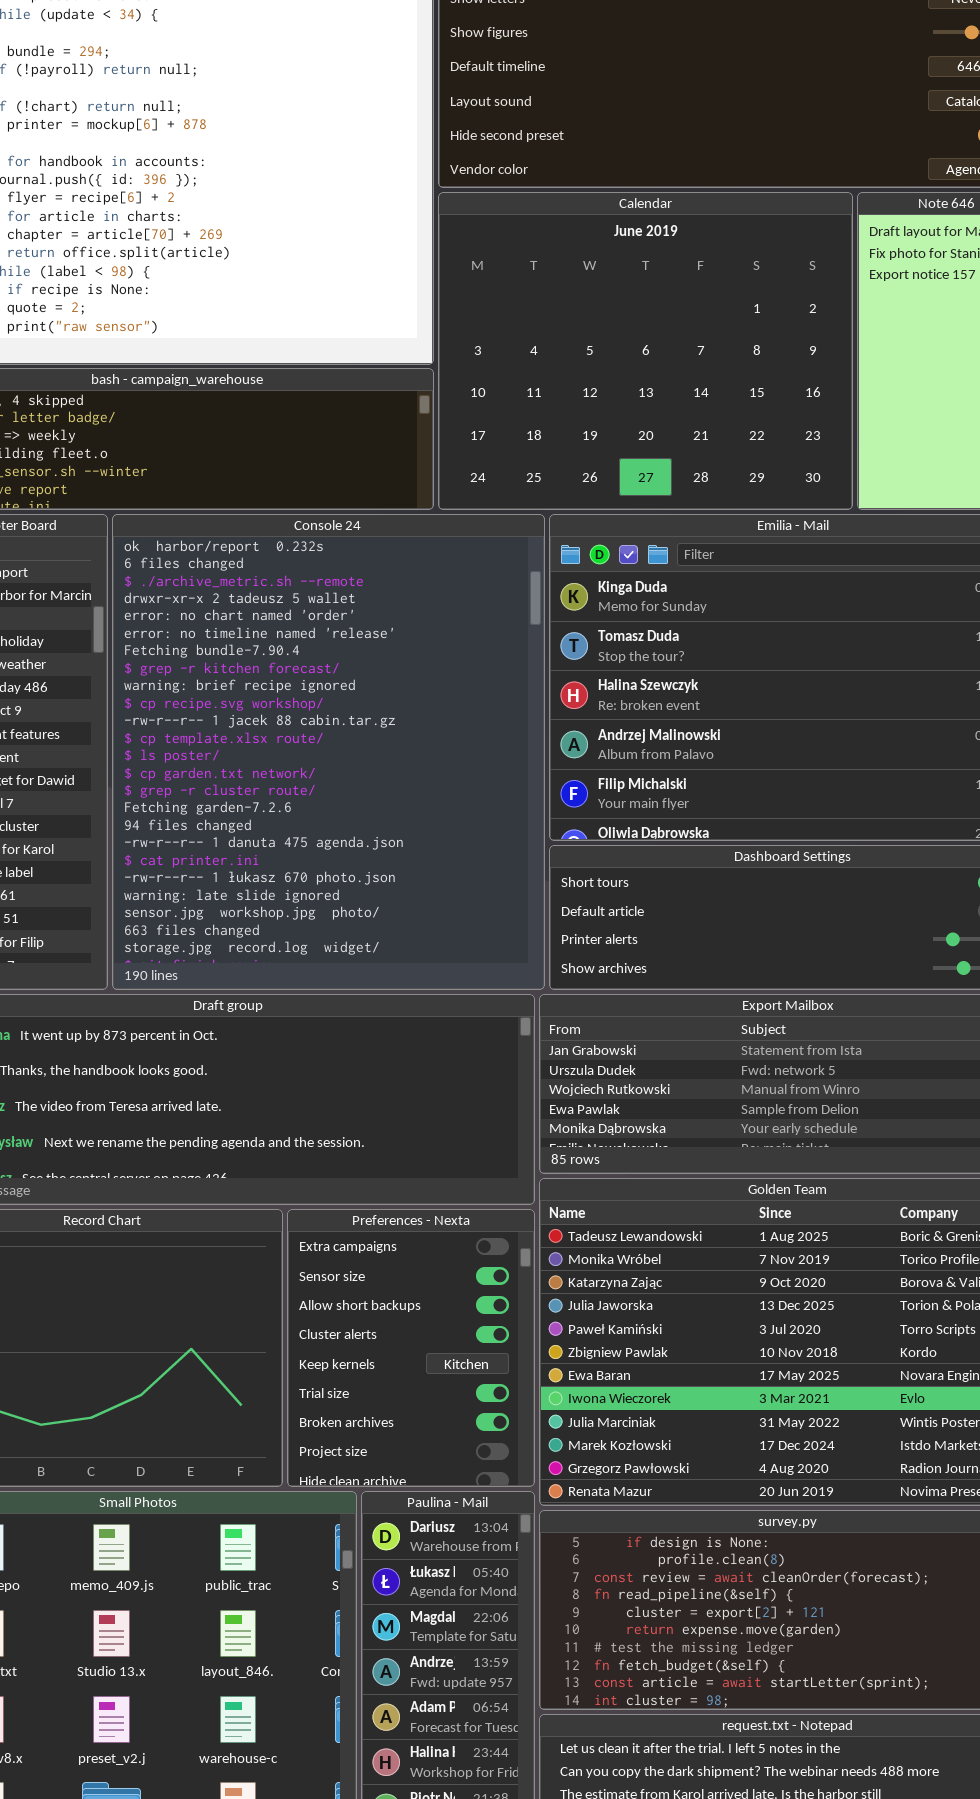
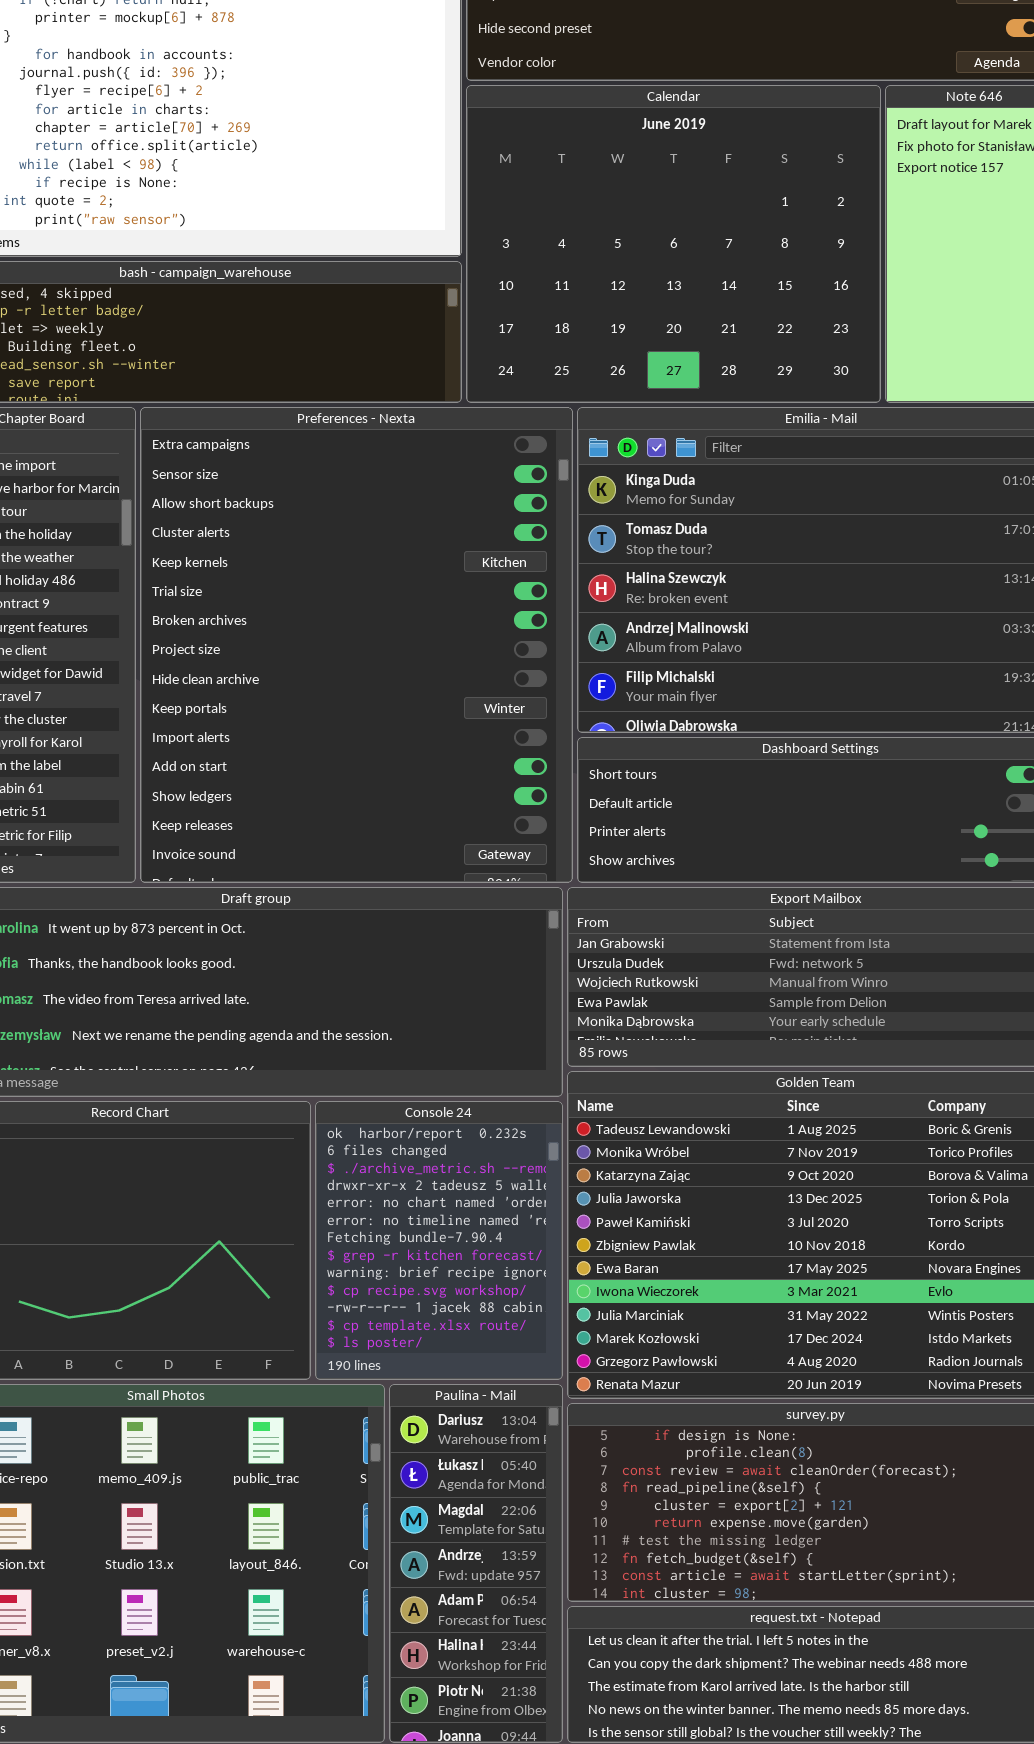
Console 24: [112,514,545,990] -> [315,1101,563,1380], moved, resized
Preferences - Nexta: [287,1209,535,1487] -> [140,407,573,883], moved, resized

